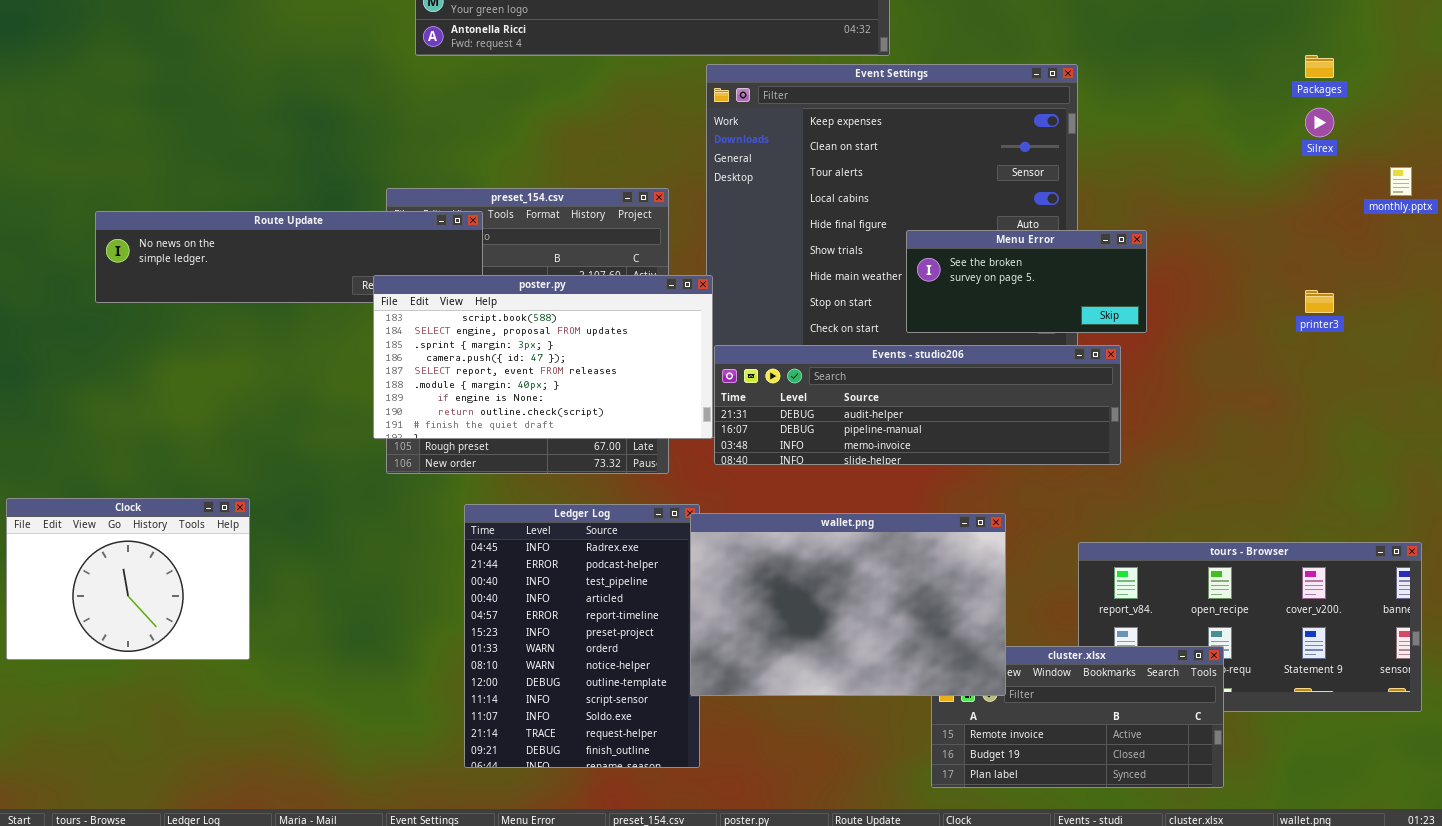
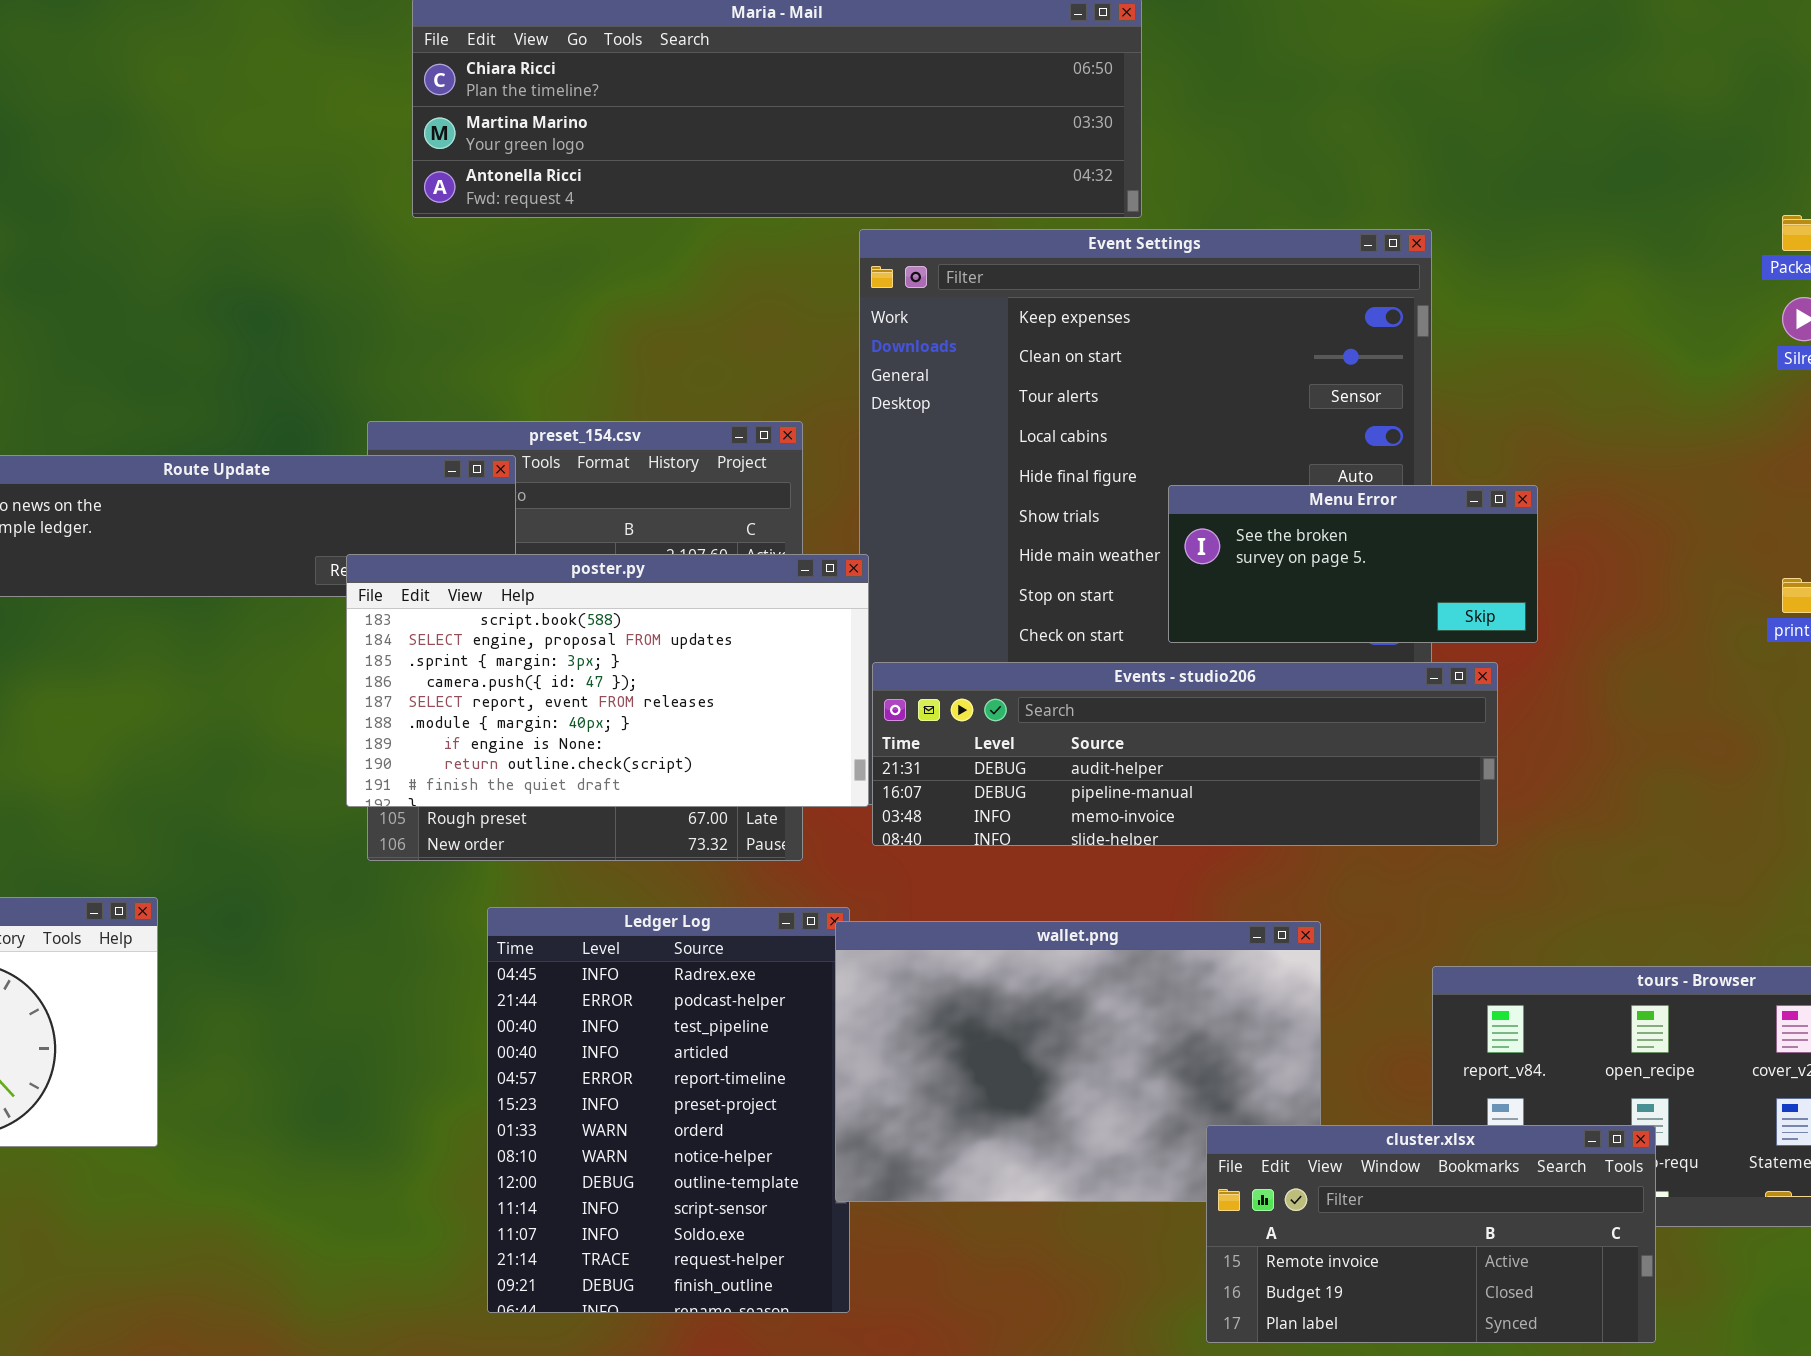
cluster.xlsx: [931,646,1224,788] -> [1206,1125,1656,1343], raised

